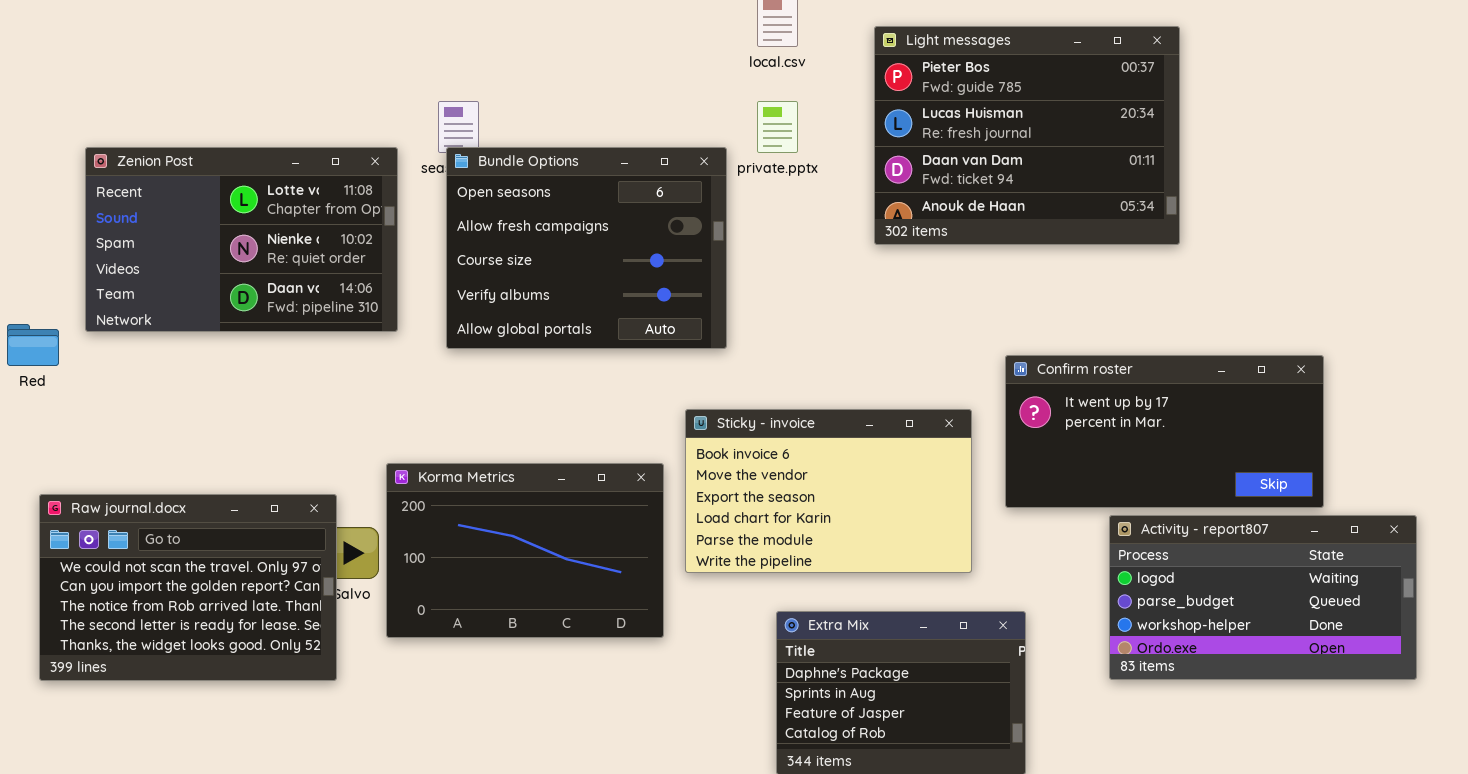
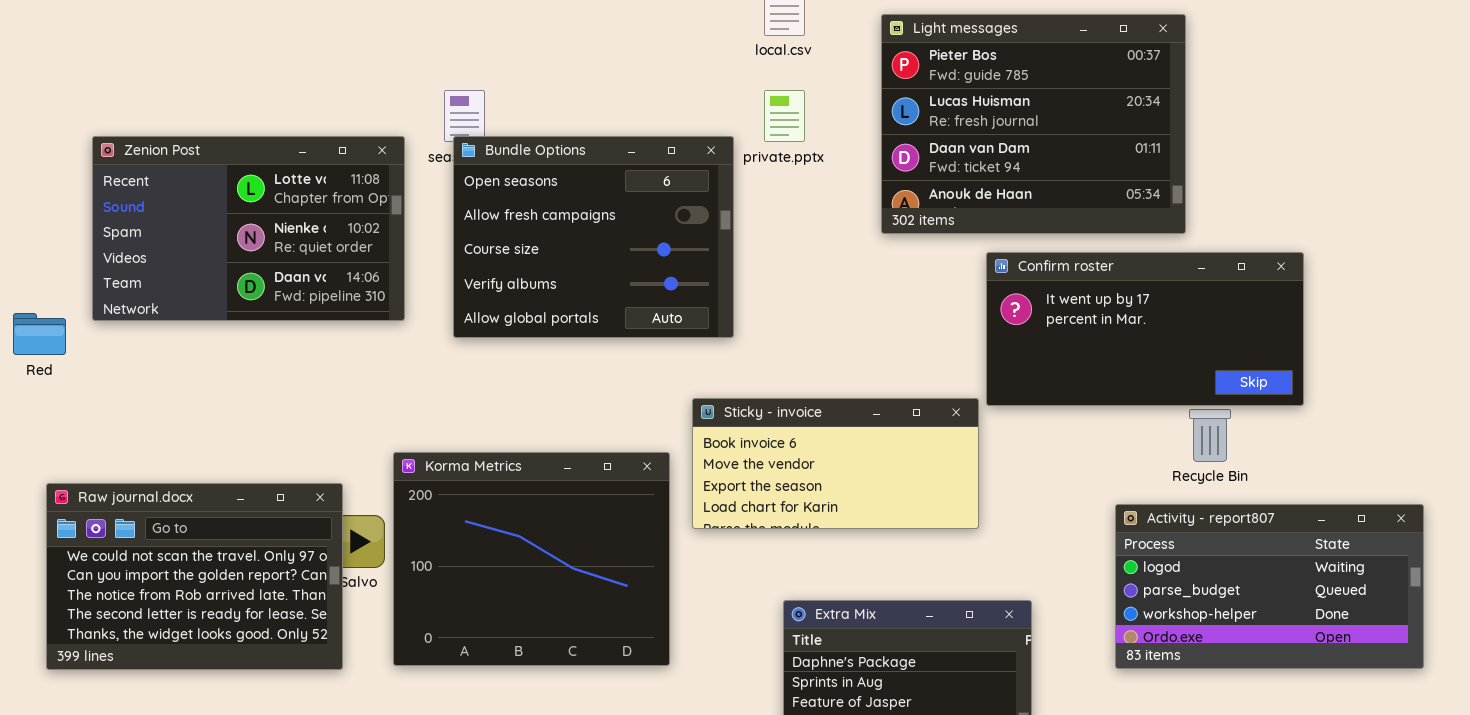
Confirm roster: [1005,355,1324,508] -> [986,252,1304,406], moved
Sticky - invoice: [685,409,972,573] -> [692,398,979,529], resized
Korma Metrics: [386,463,664,638] -> [393,452,670,666], resized

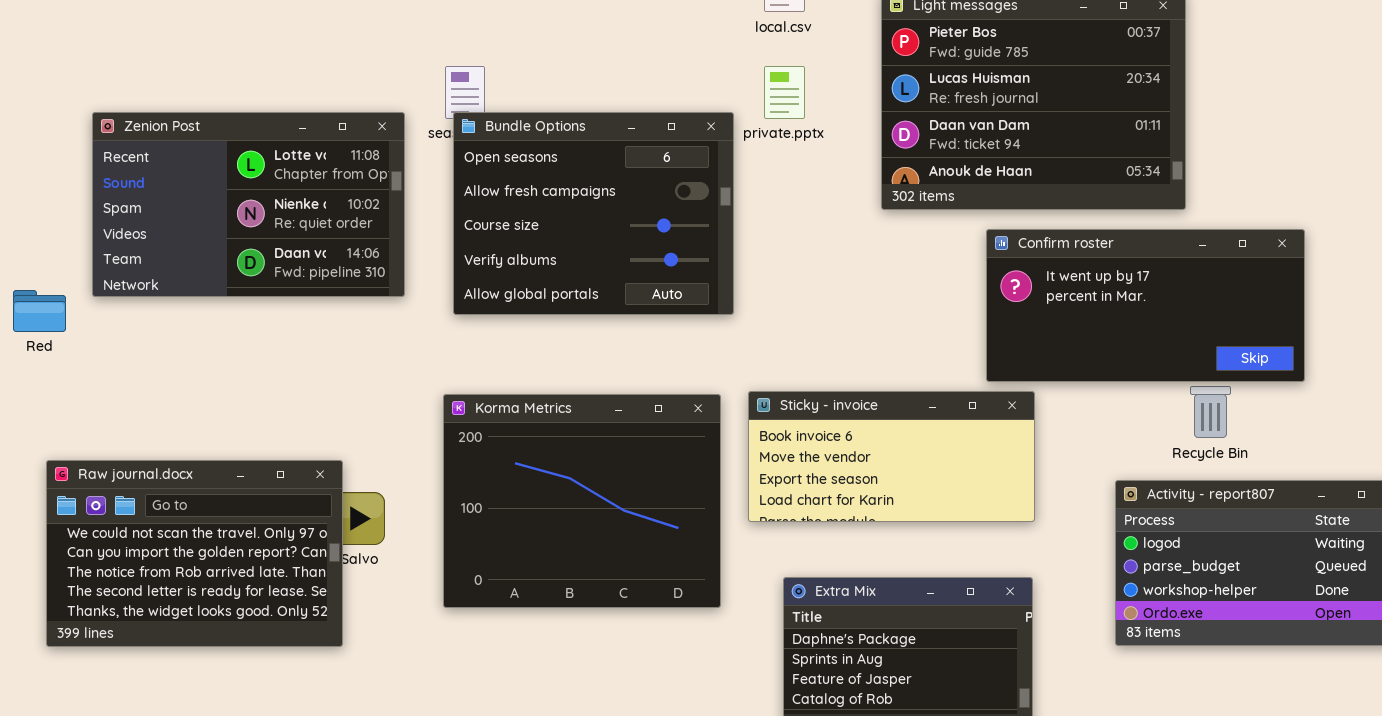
Sticky - invoice: [692,398,979,529] -> [748,391,1035,522], moved
Korma Metrics: [393,452,670,666] -> [443,394,721,608], moved

